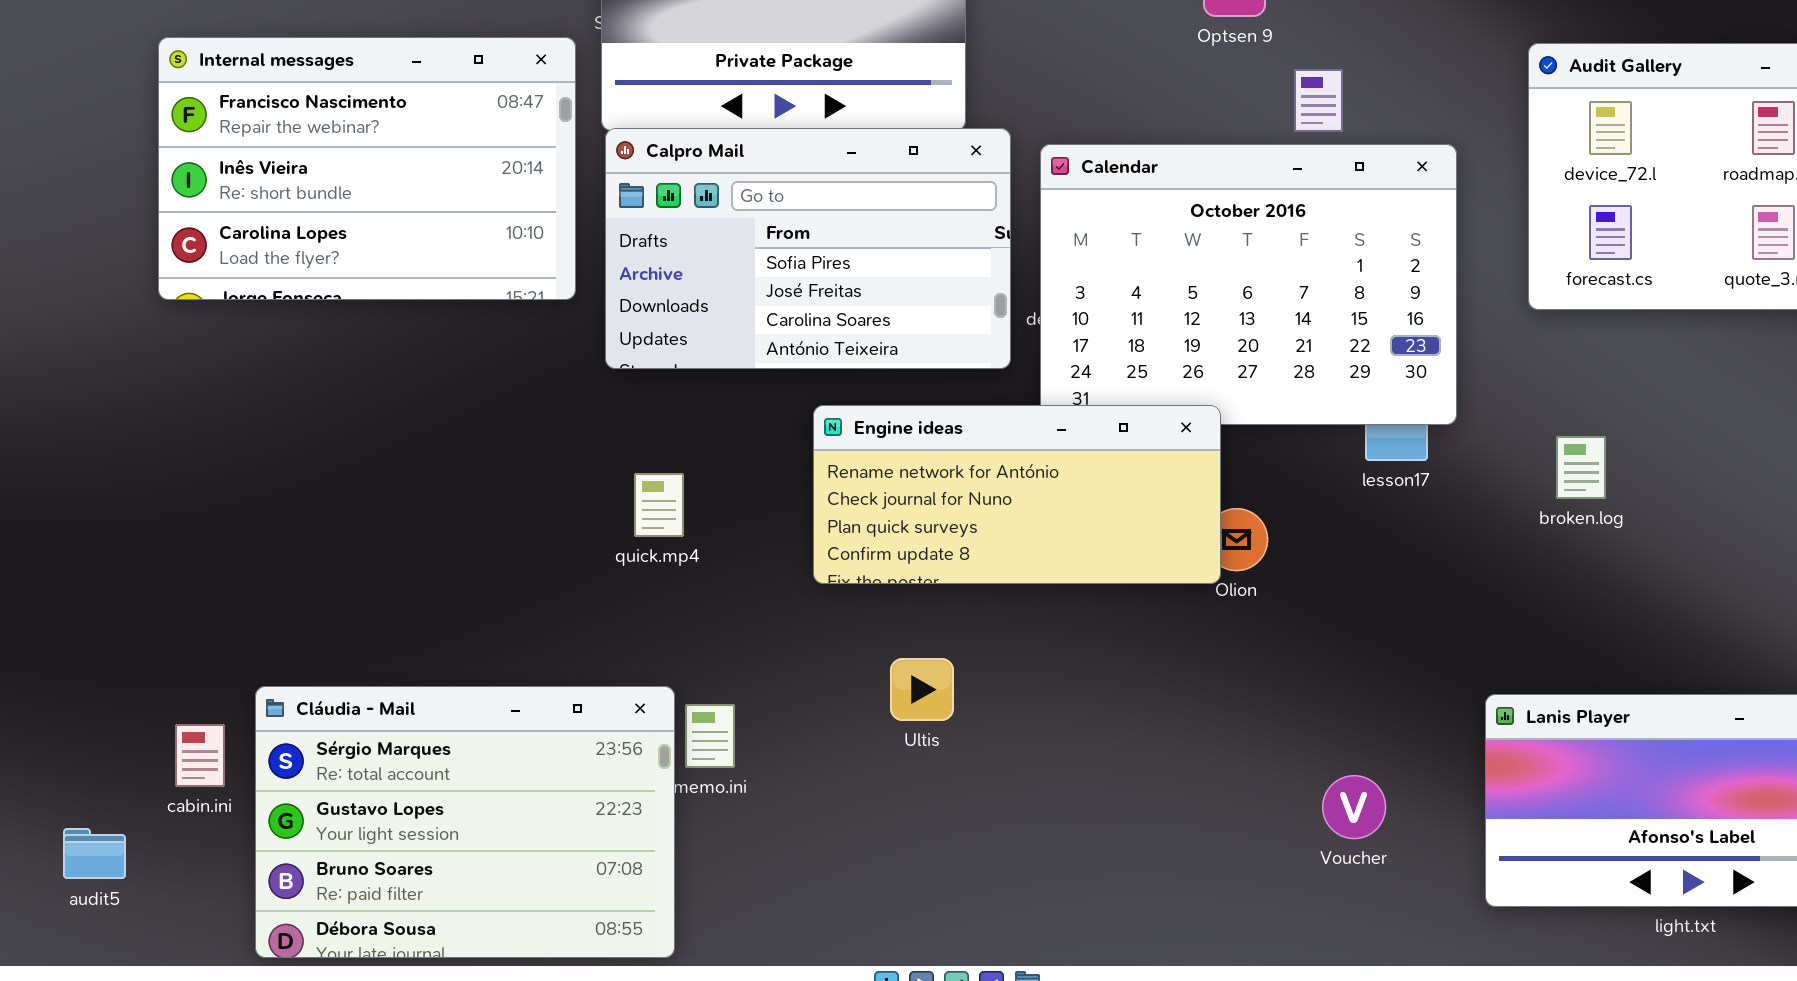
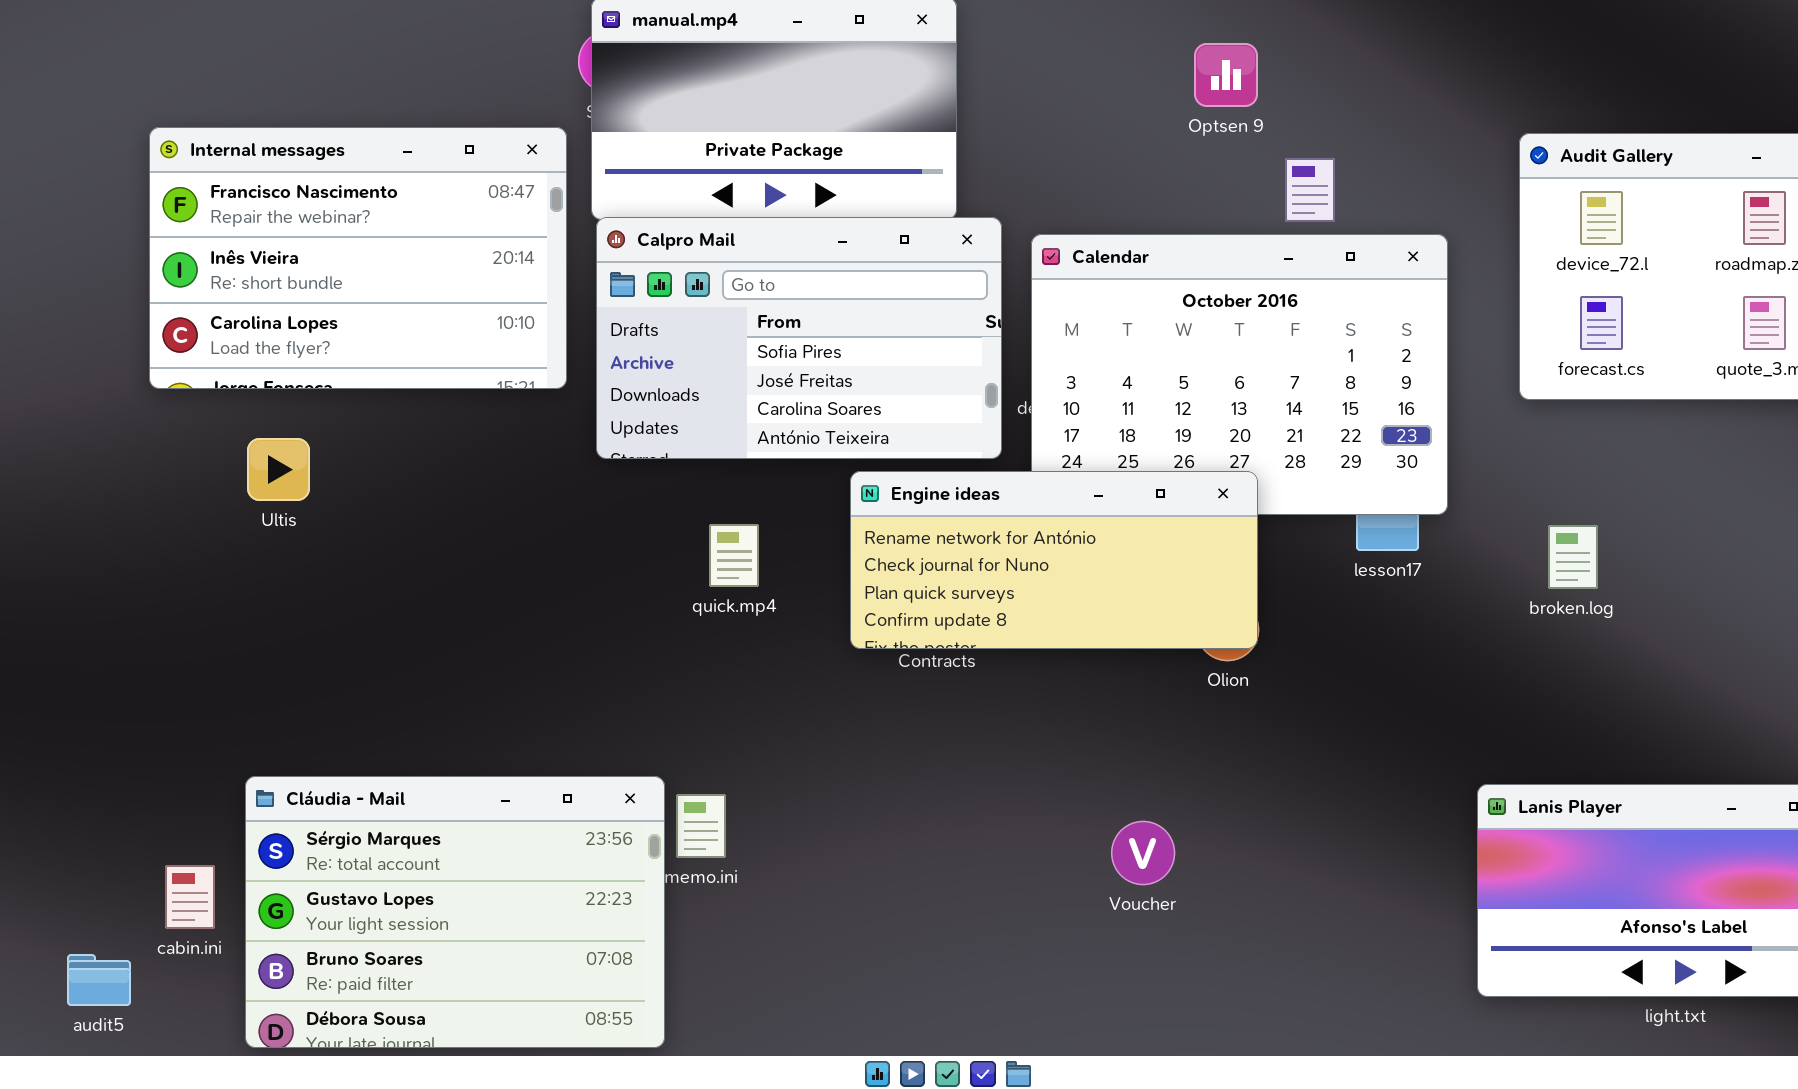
Engine ideas: [813,405,1221,584] -> [850,471,1258,649], moved
quick.mp4: [634,473,684,537] -> [709,524,759,587], moved
Ultis: [890,658,954,721] -> [247,438,310,501], moved
cabin.ini: [175,724,225,787] -> [165,865,215,929], moved
Voucher: [1322,775,1386,839] -> [1111,821,1175,885], moved
audit5: [63,828,126,879] -> [67,954,131,1006], moved

